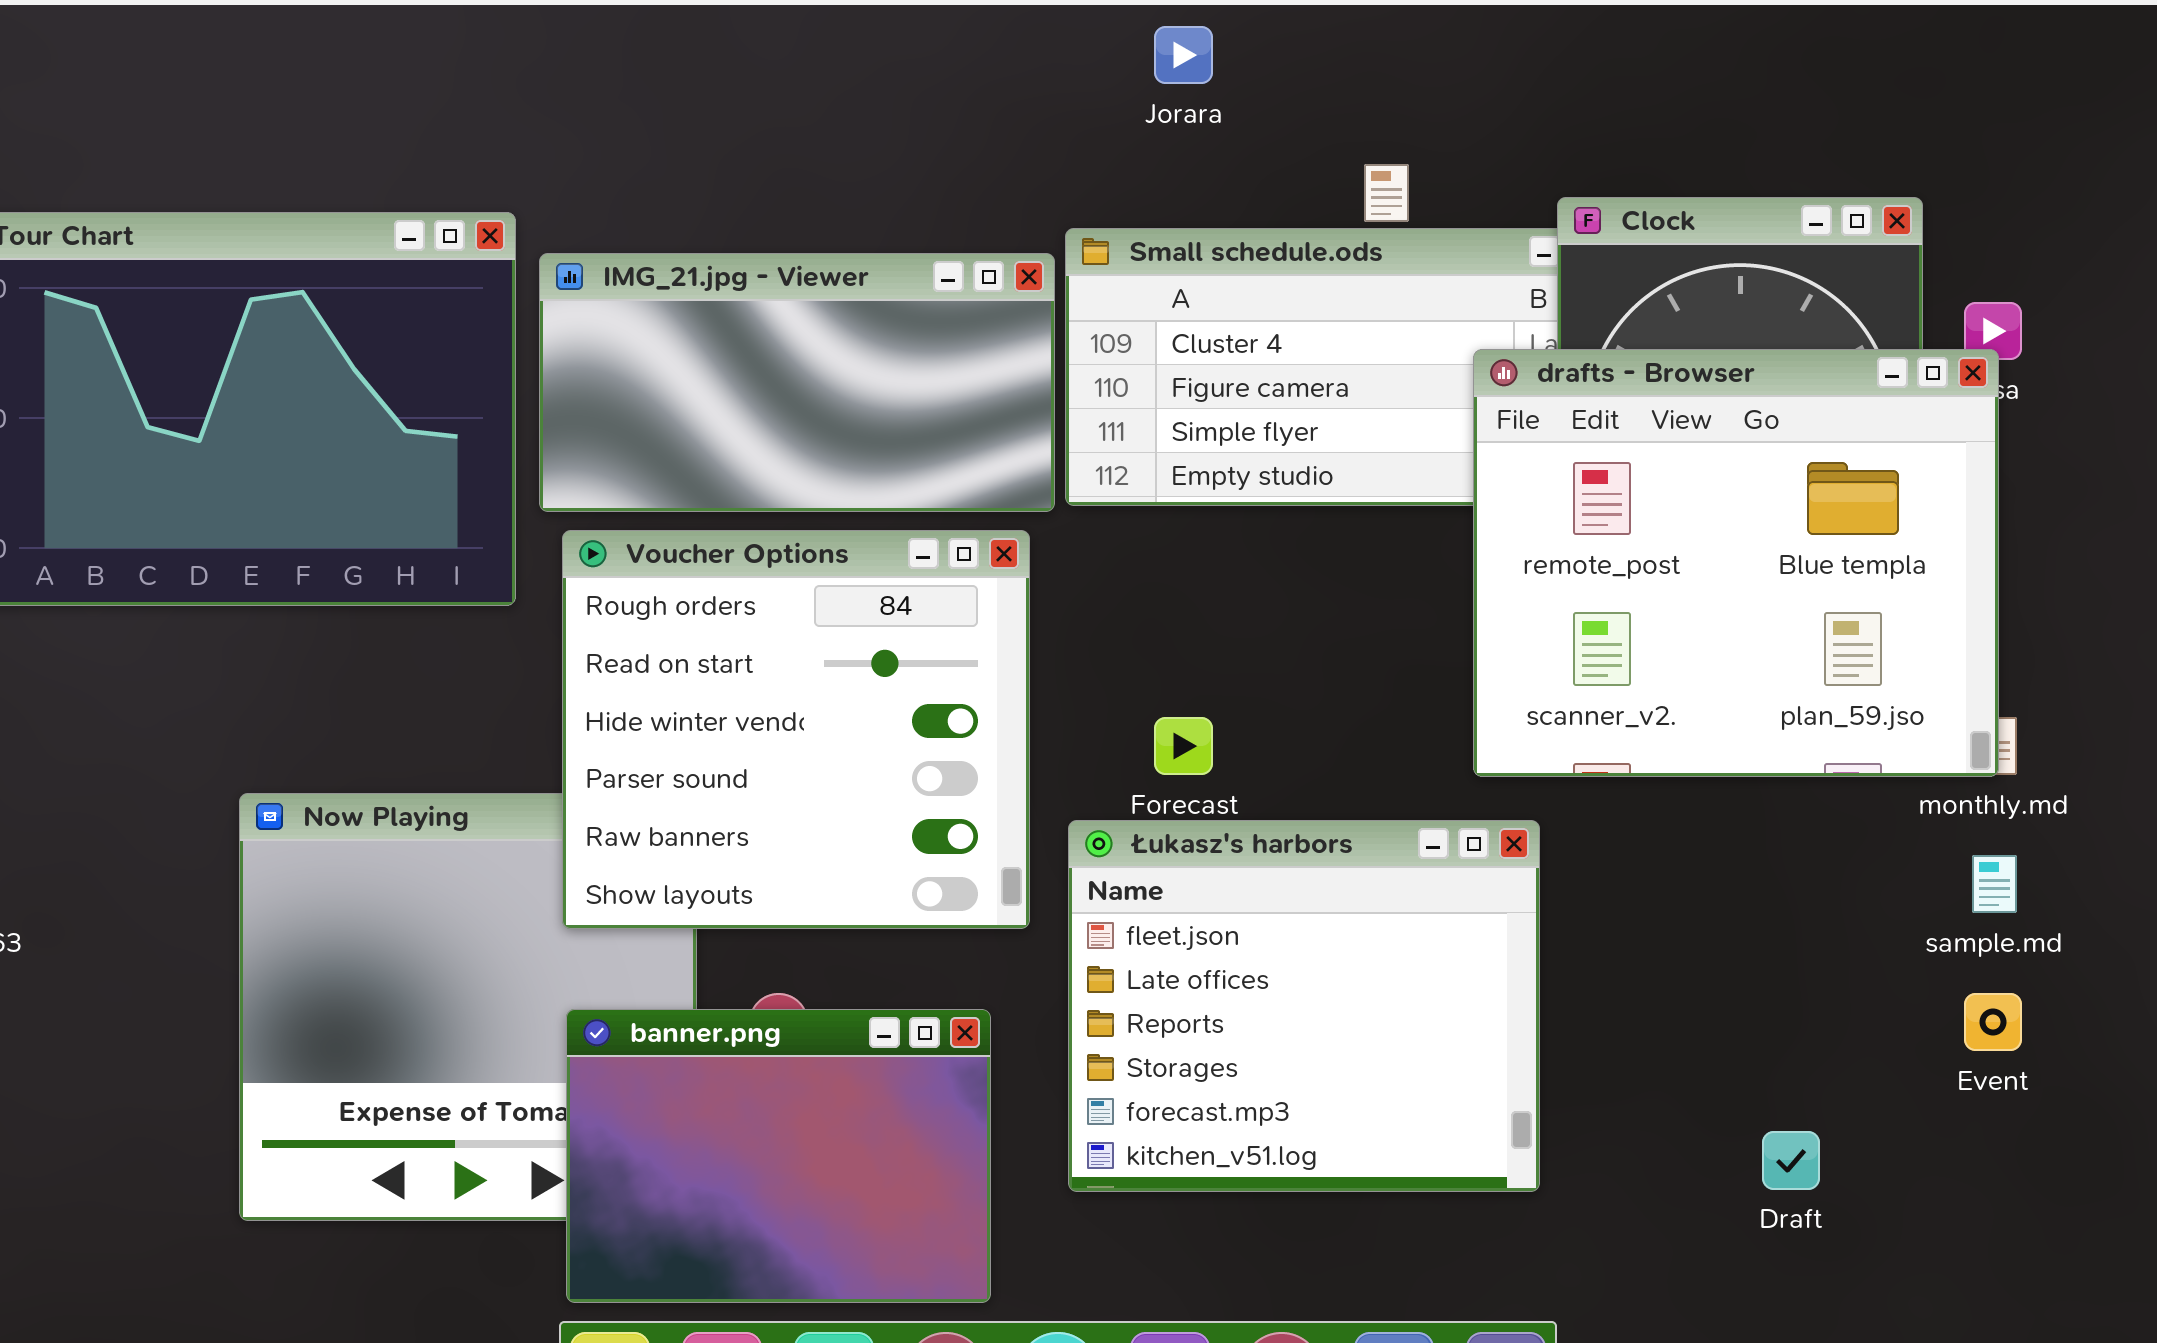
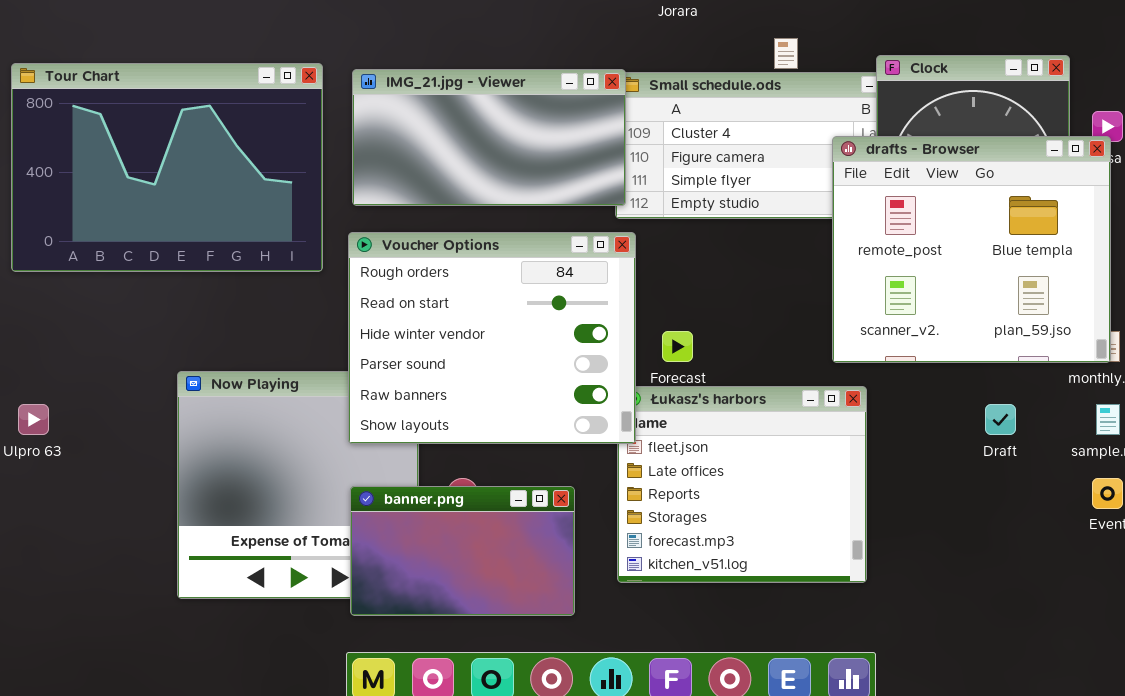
IMG_21.jpg - Viewer: [539,253,1055,512] -> [352,69,626,206], moved
Voucher Options: [562,530,1030,929] -> [348,232,636,444], resized
banner.png: [566,1009,991,1303] -> [350,486,575,616], resized
Draft: [1762,1131,1820,1190] -> [985,404,1016,435], moved

